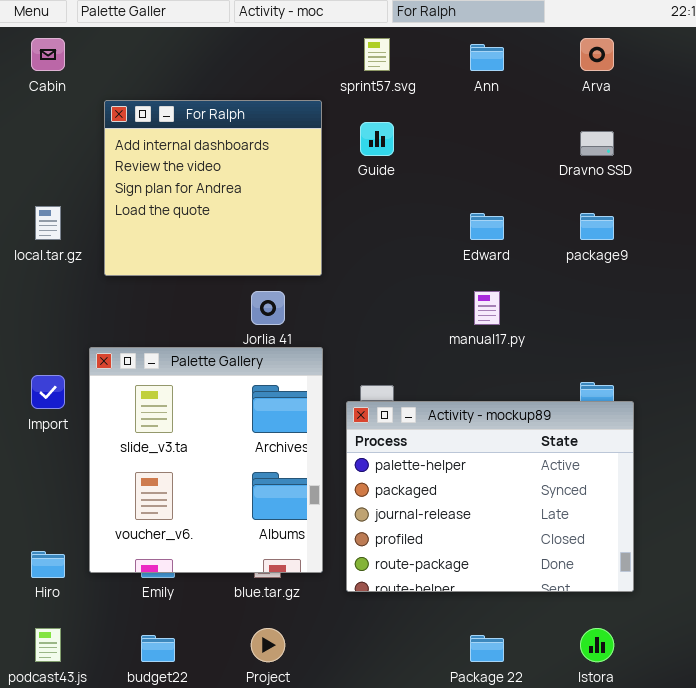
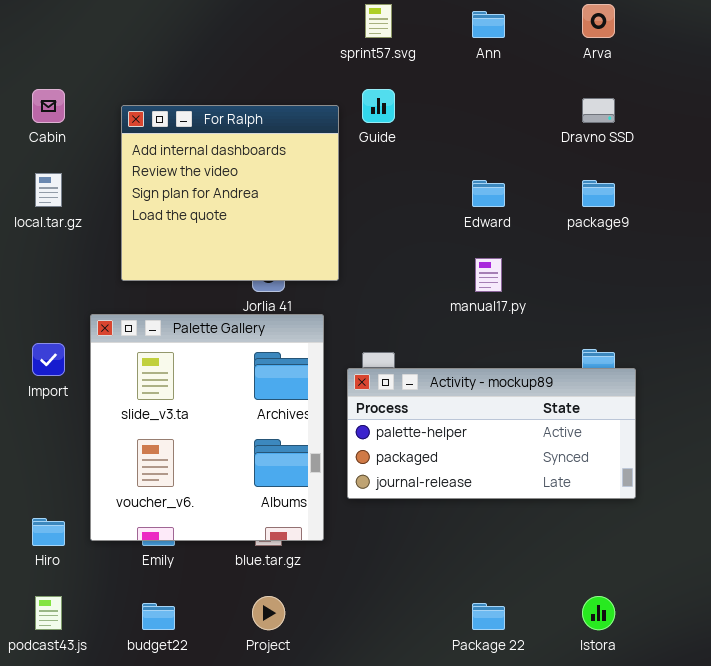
Cabin: [31,38,65,71] -> [32,89,65,123], moved
For Ralph: [104,100,322,276] -> [121,105,339,281], moved
Activity - mockup89: [346,401,634,592] -> [347,368,636,499], resized

